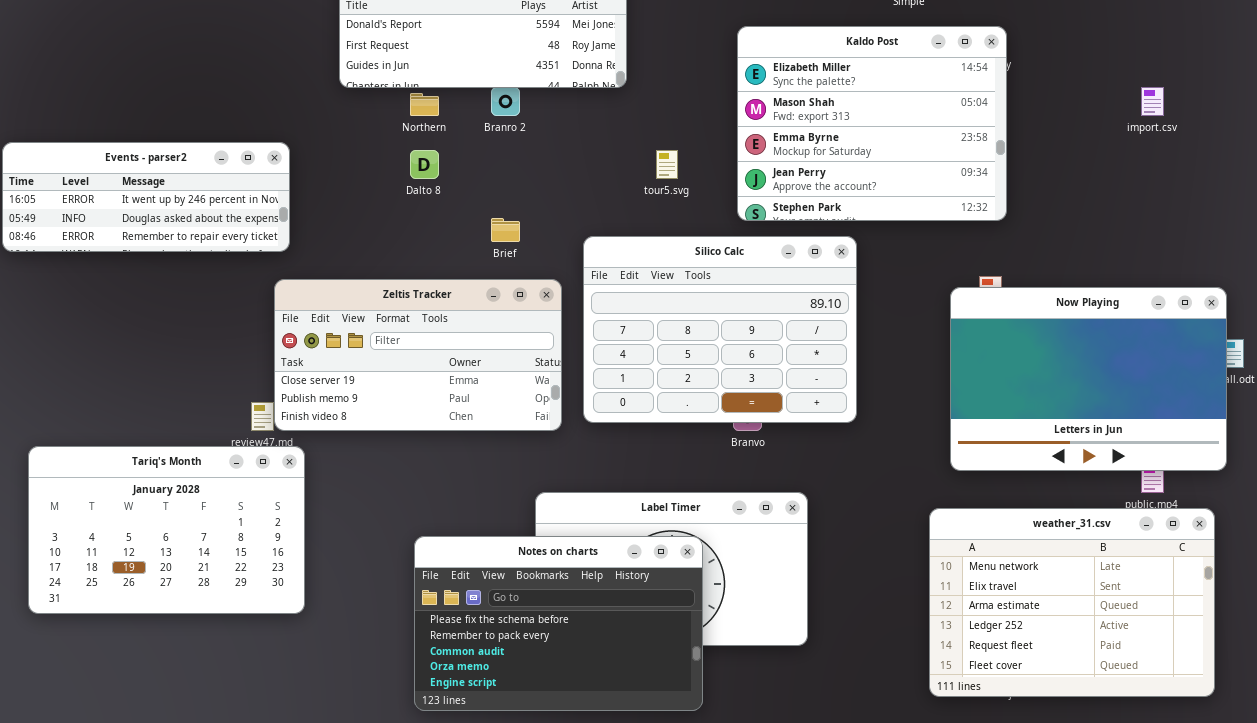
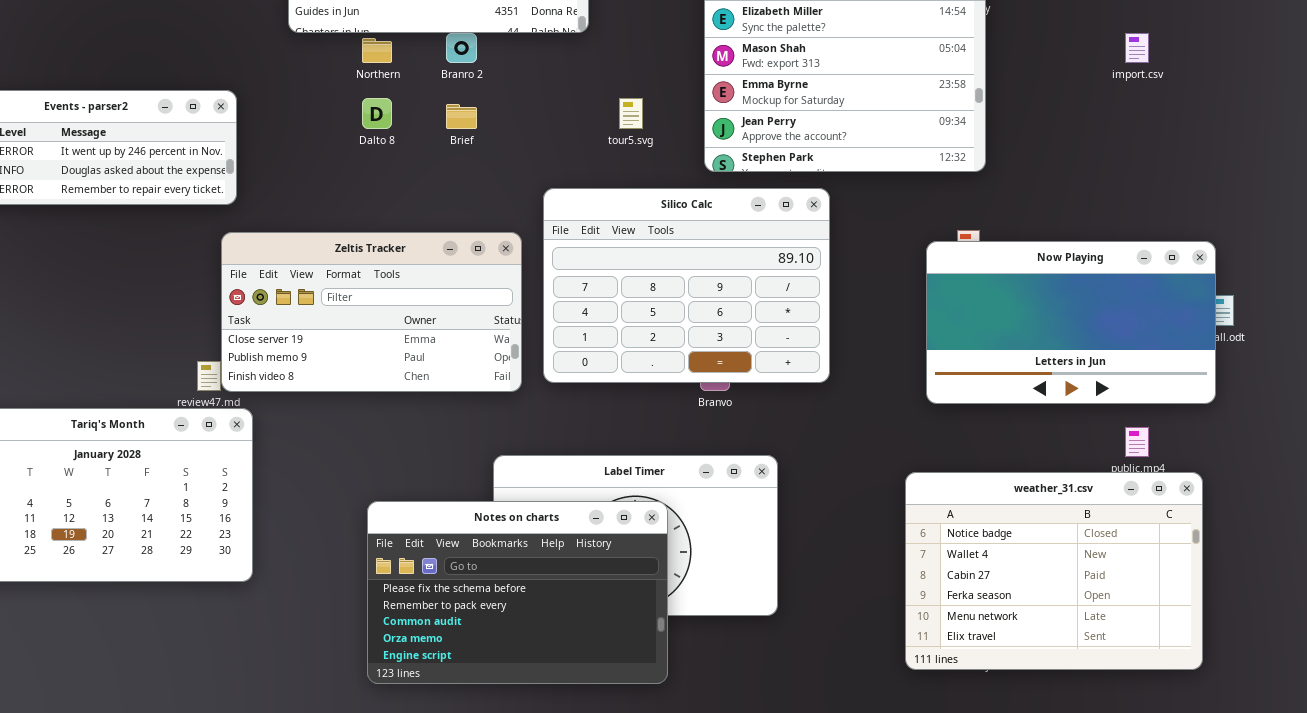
Brief: [491,218,520,242] -> [446,104,477,129], moved
Now Playing: [950,287,1227,471] -> [926,241,1216,404], resized
weather_31.csv: [929,508,1215,697] -> [905,472,1203,670], scrolled up 4 rows

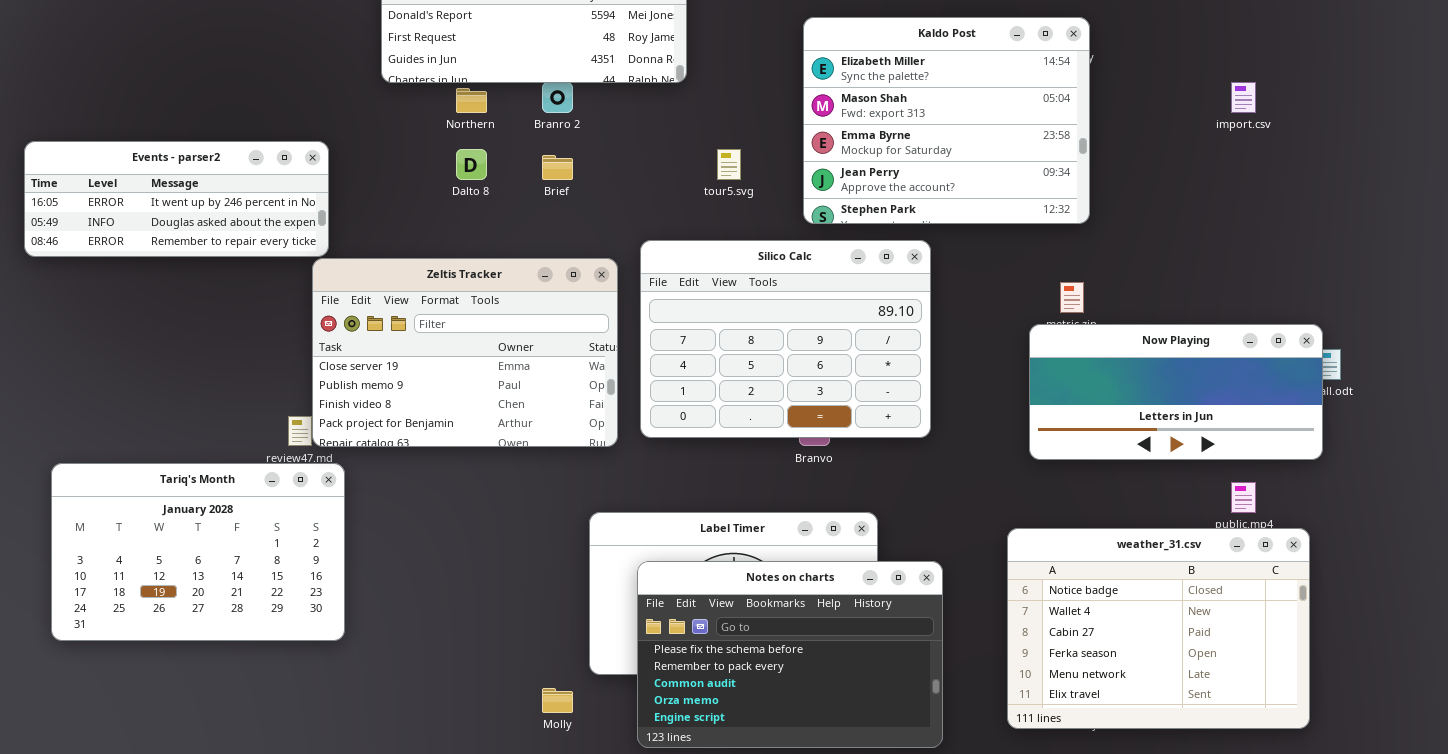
Zeltis Tracker: [221,232,522,392] -> [312,258,618,447], resized
Now Playing: [926,241,1216,404] -> [1029,324,1323,460], resized
Notes on charts: [367,501,668,684] -> [637,561,943,748], moved

